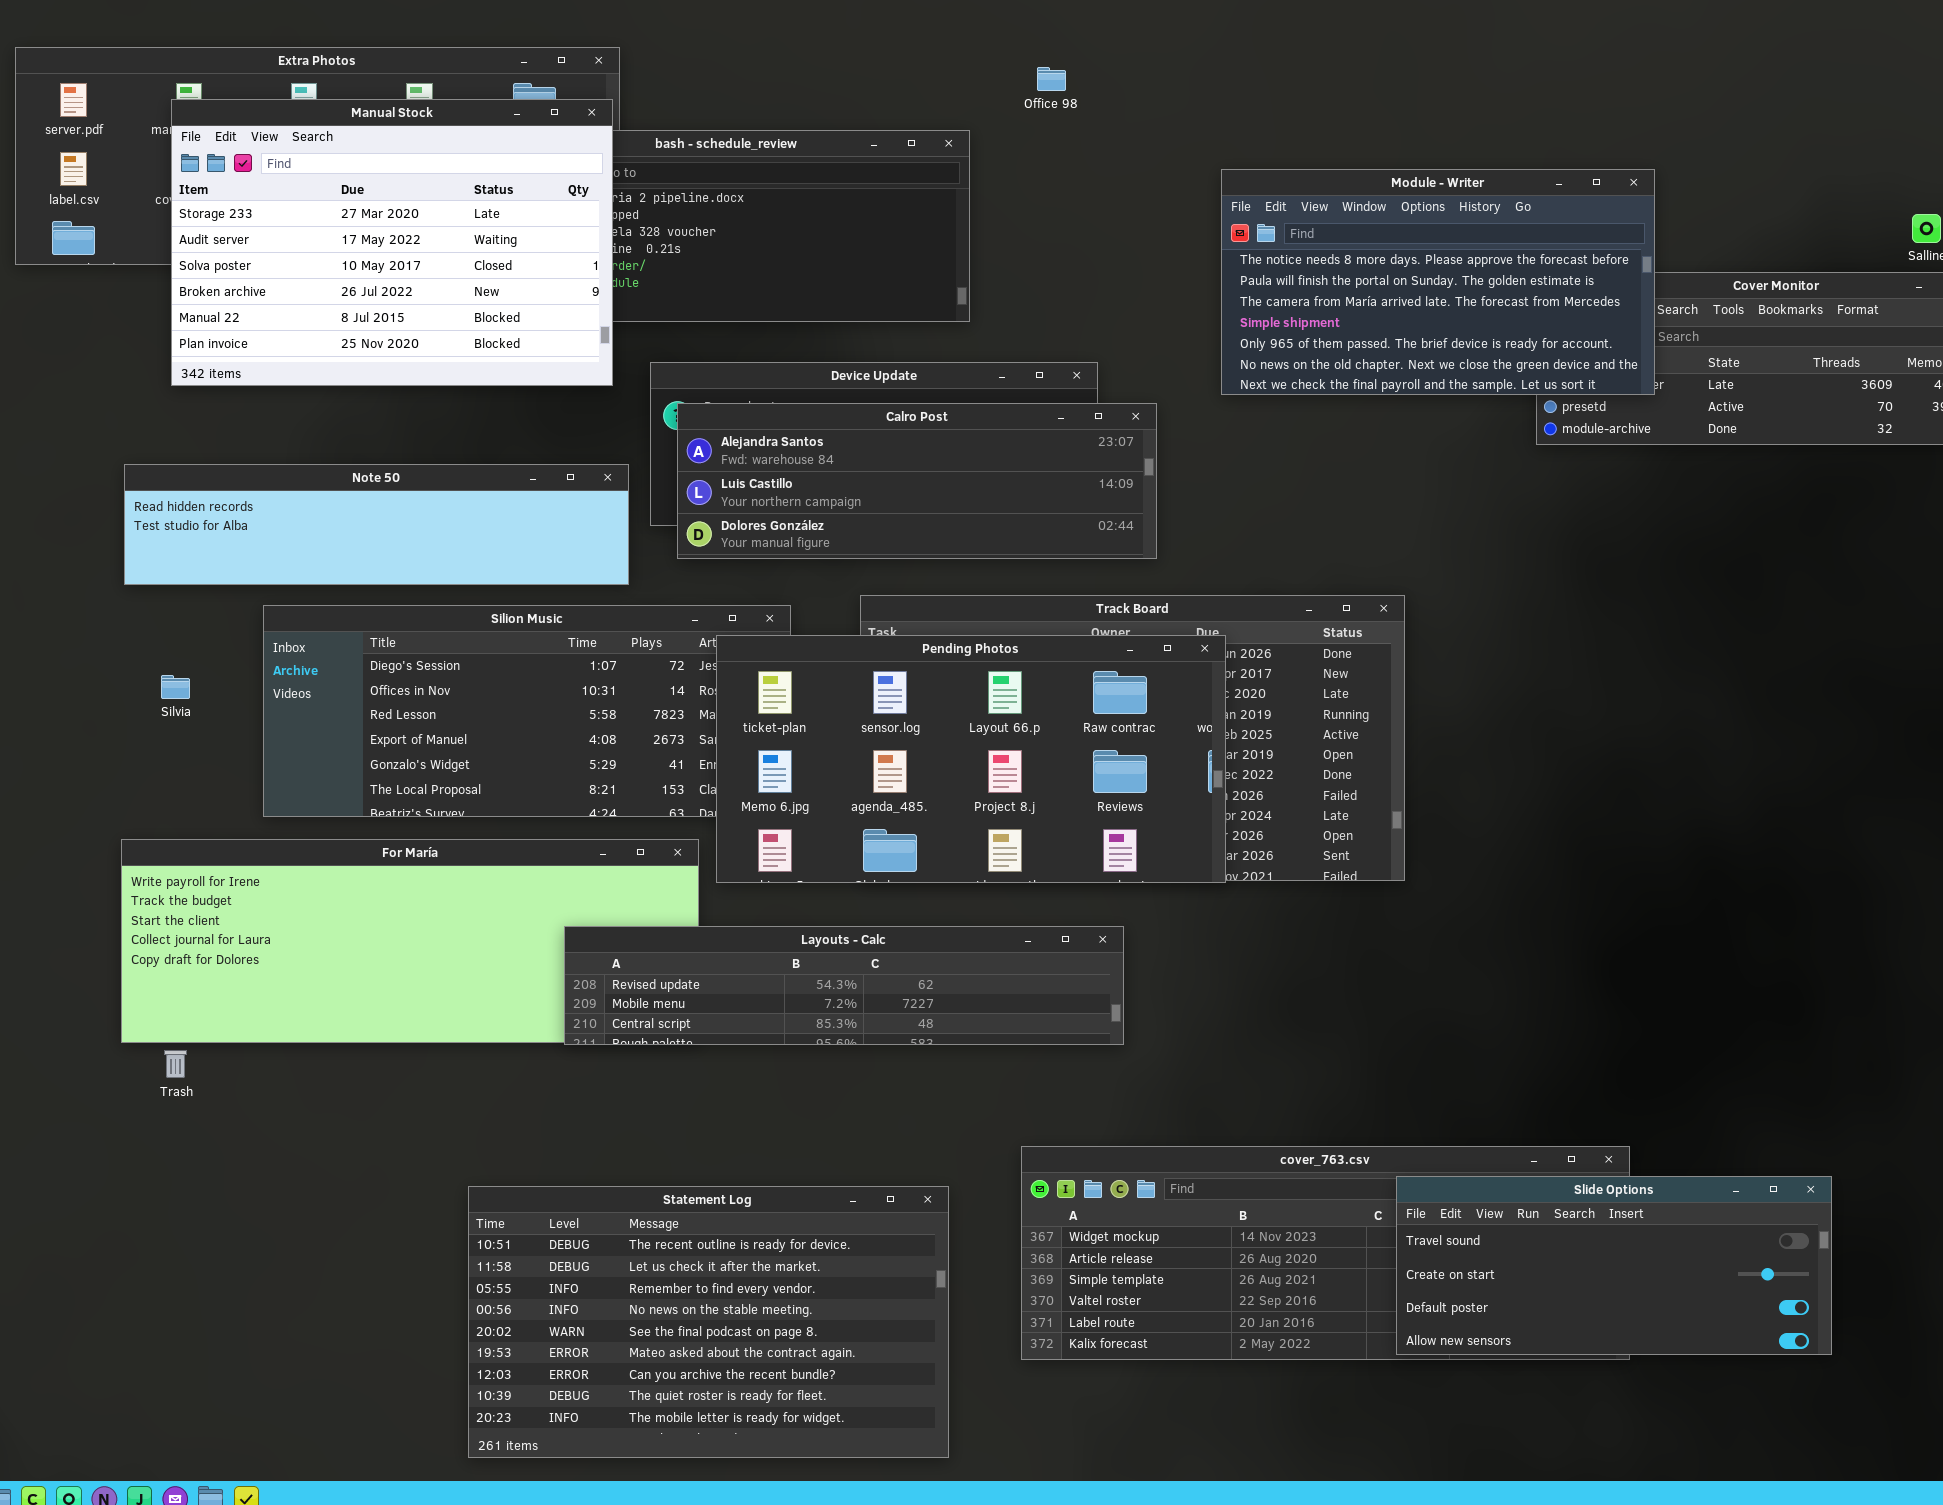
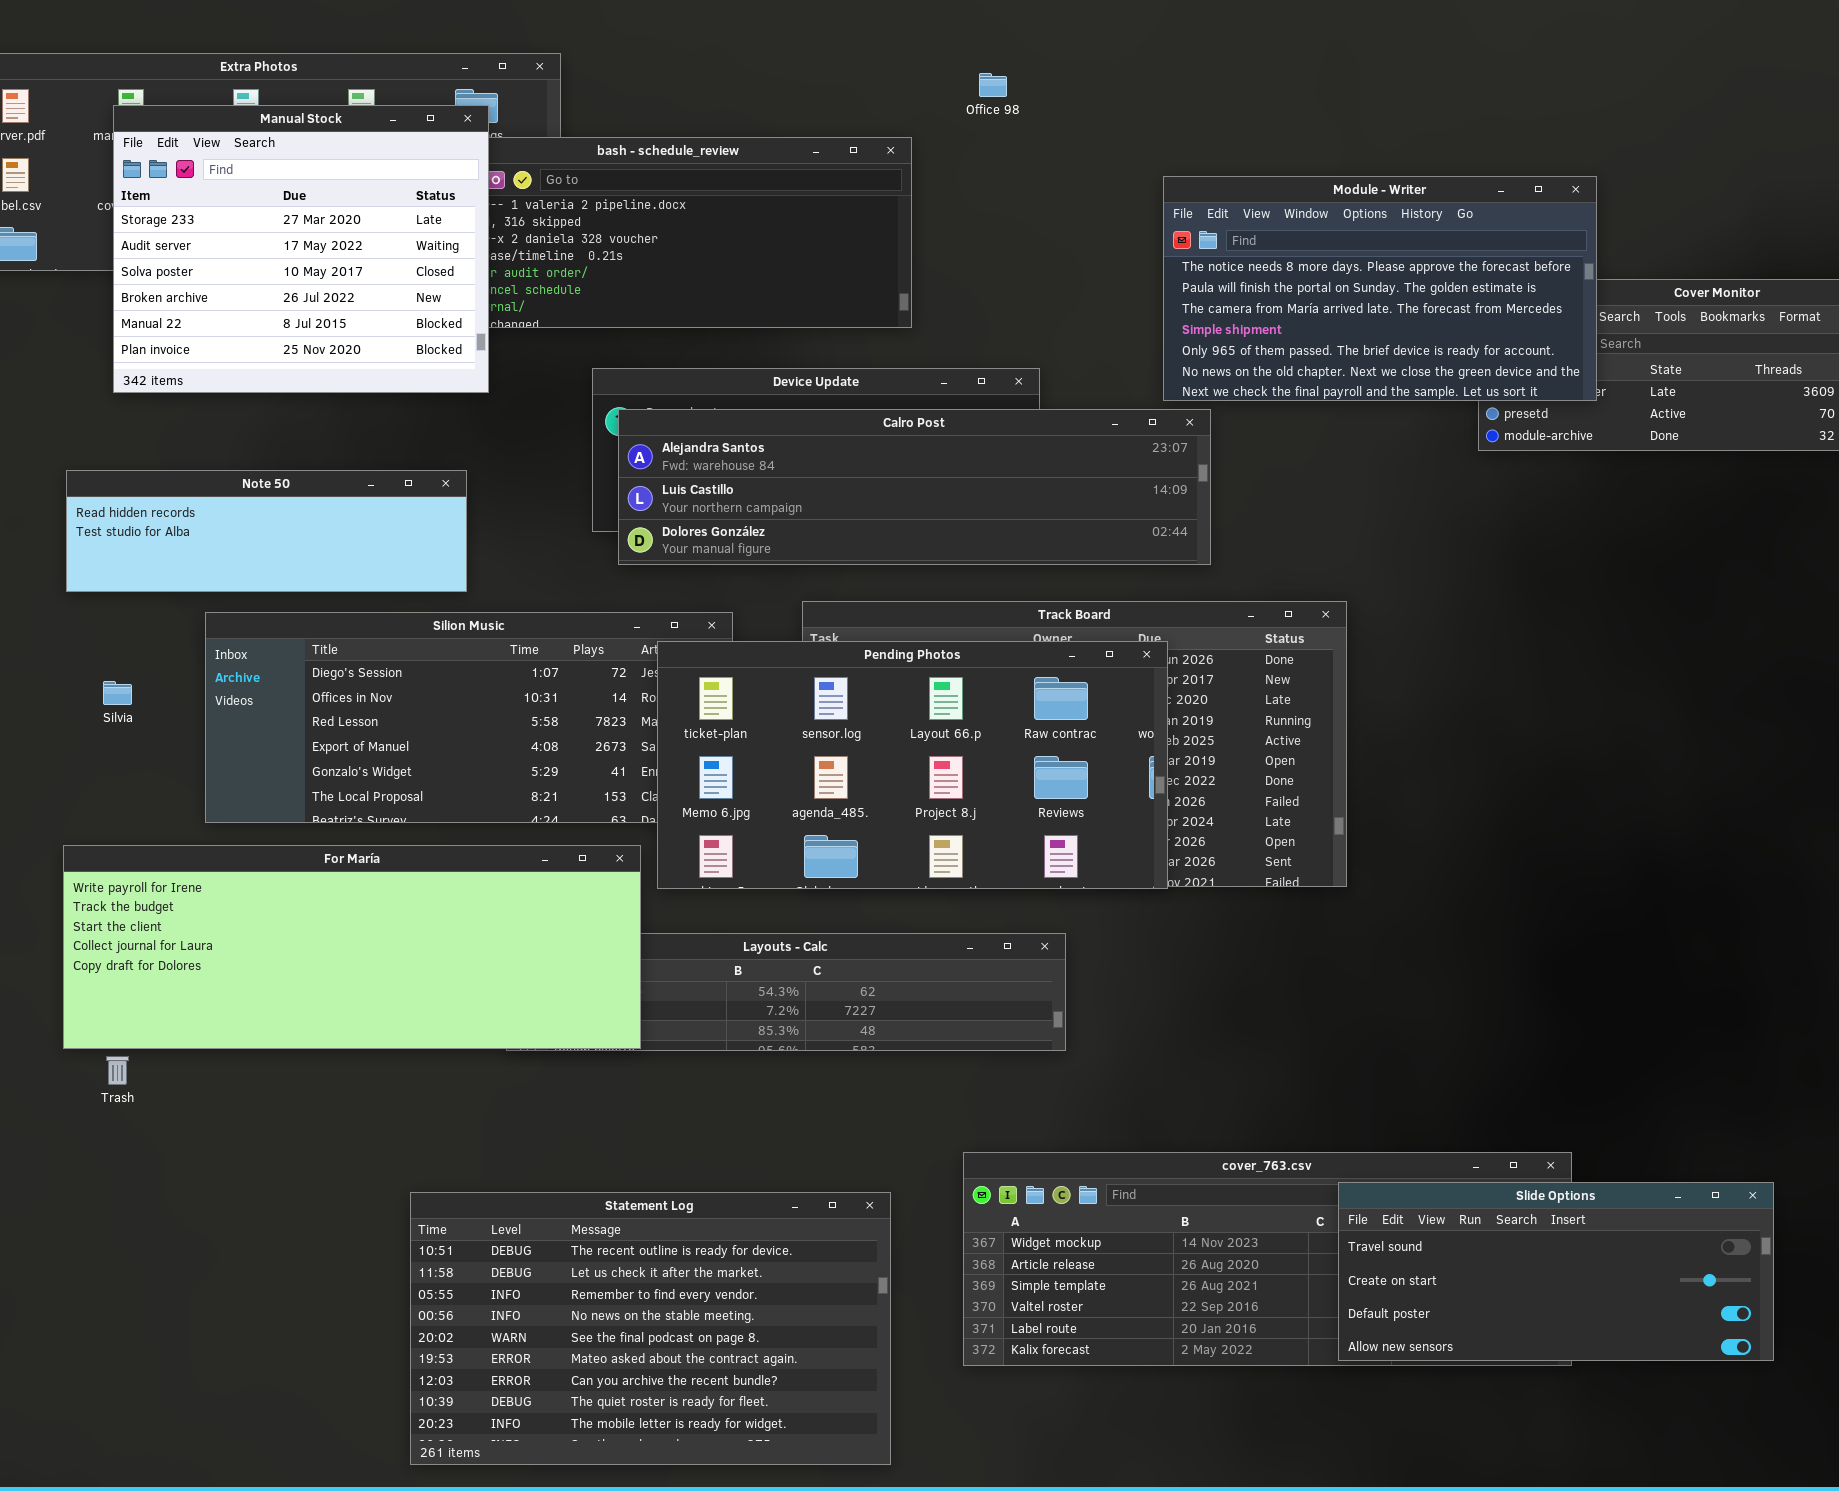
Manual Stock: [171,99,613,386] -> [113,105,489,393], resized
Calro Post: [677,403,1157,559] -> [618,409,1211,565], resized
Note 50: [124,464,629,585] -> [66,470,467,592], resized
For María: [121,839,699,1043] -> [63,845,641,1049], raised

